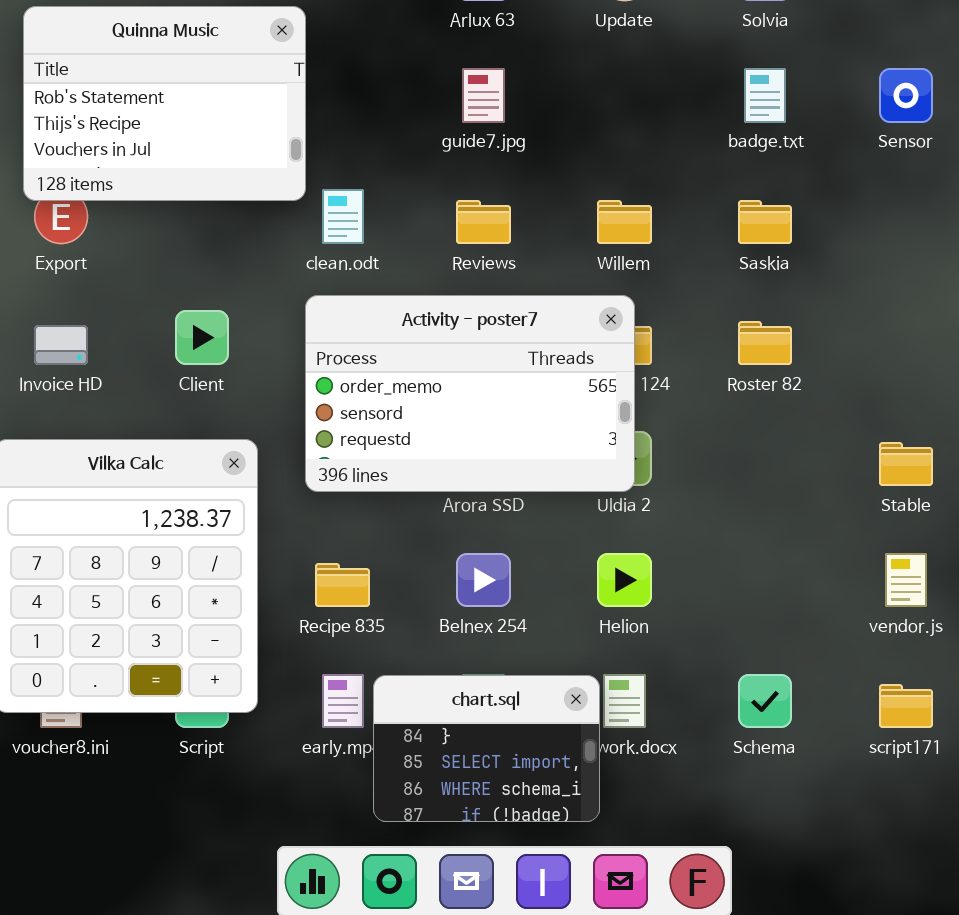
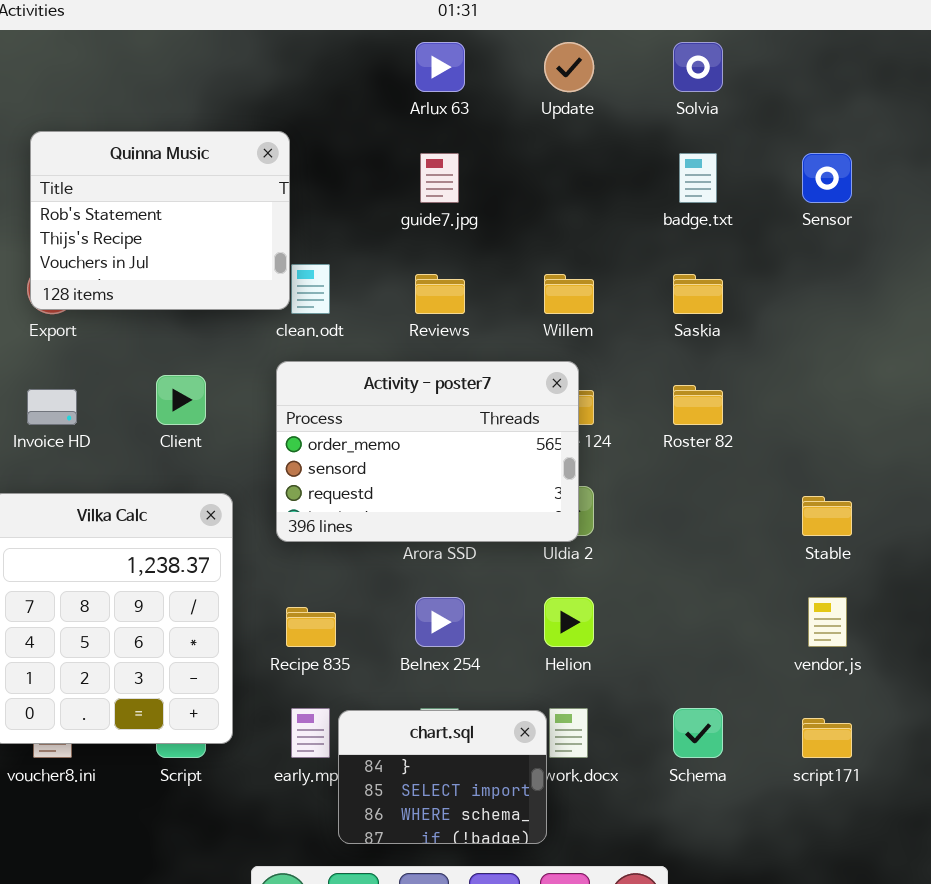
Quinna Music: [23,6,306,201] -> [30,131,290,310], moved

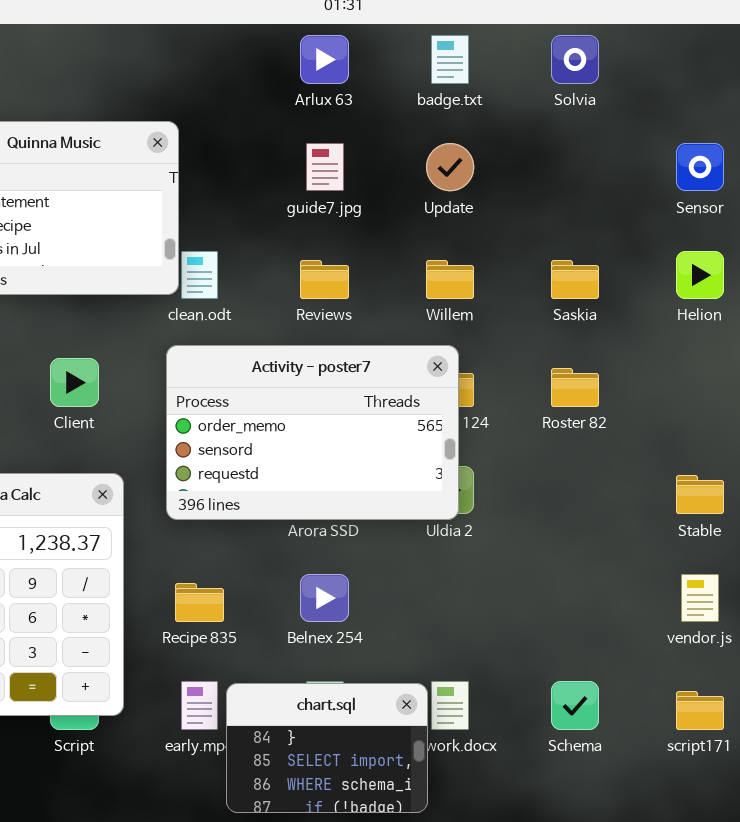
Update: [544,42,594,92] -> [426,143,474,191], moved
badge.txt: [679,153,717,203] -> [431,35,469,84], moved
Helion: [544,597,594,647] -> [676,251,724,299], moved

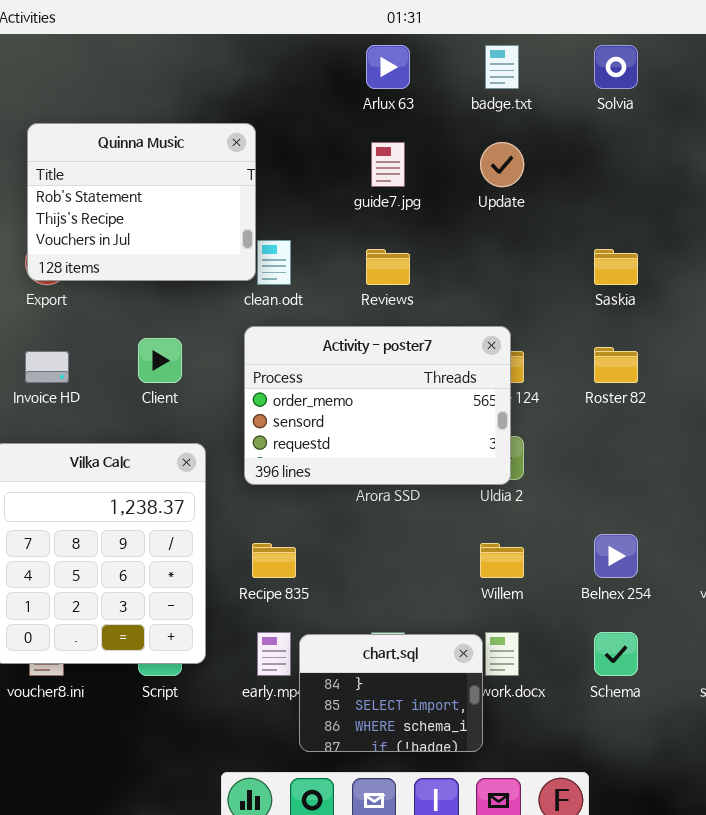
Willem: [426,260,474,299] -> [480,543,524,578], moved
Belnex 254: [300,574,349,622] -> [594,534,638,578], moved

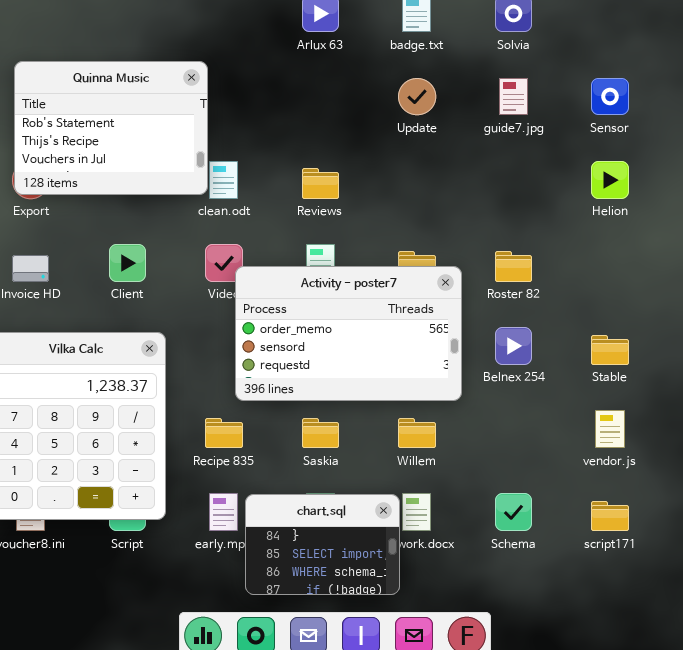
guide7.jpg: [371,142,405,187] -> [499,78,528,115], moved
Saskia: [594,249,638,285] -> [302,418,339,448], moved
Activity - poster7: [244,326,511,485] -> [235,266,462,401], moved
Belnex 254: [594,534,638,578] -> [495,327,532,365], moved

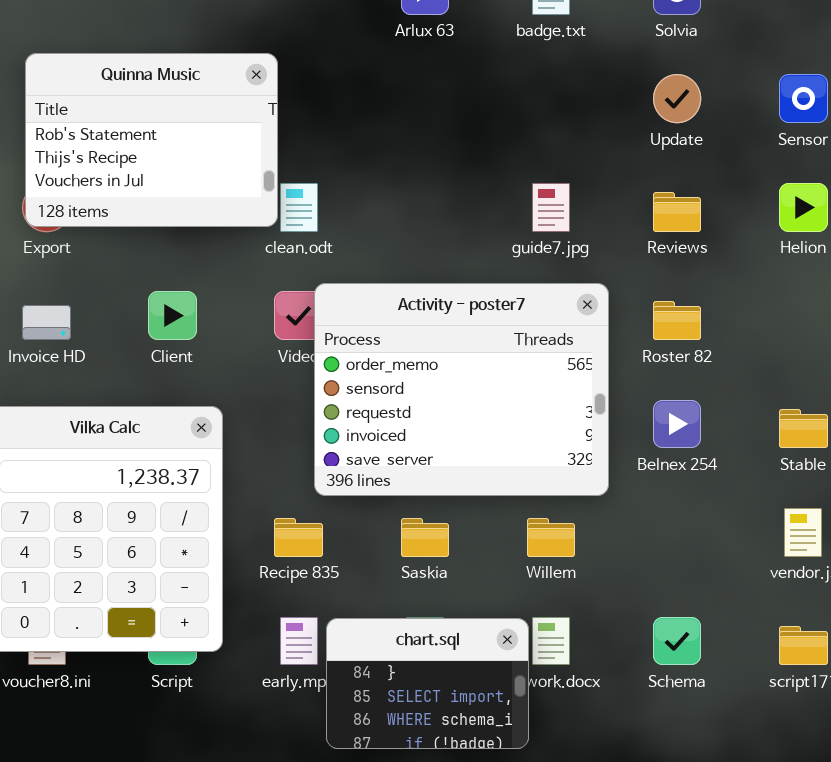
Update: [398,78,436,115] -> [653,74,701,123], moved
guide7.jpg: [499,78,528,115] -> [532,183,570,232], moved
Reviews: [302,168,339,199] -> [653,192,701,232], moved
Activity - poster7: [235,266,462,401] -> [314,283,609,496], resized

